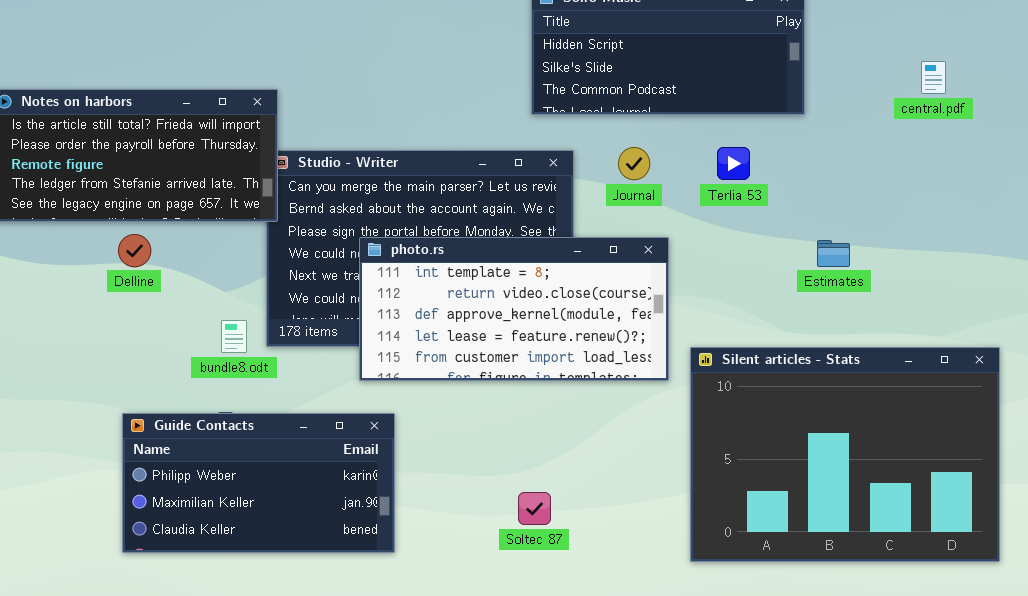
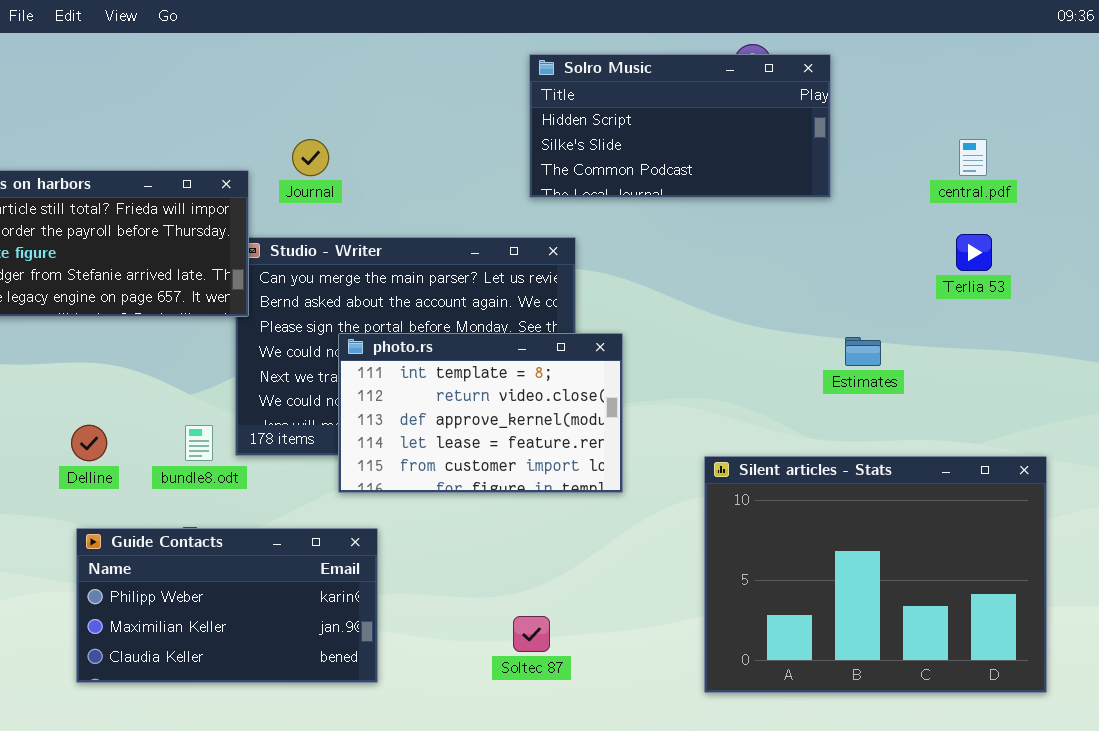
Journal: [618,147,650,180] -> [292,139,329,176], moved
Terlia 53: [717,147,750,180] -> [956,234,992,271], moved
Delline: [118,234,151,267] -> [71,425,107,461], moved
photo.rs: [359,237,669,381] -> [338,333,623,493], resized

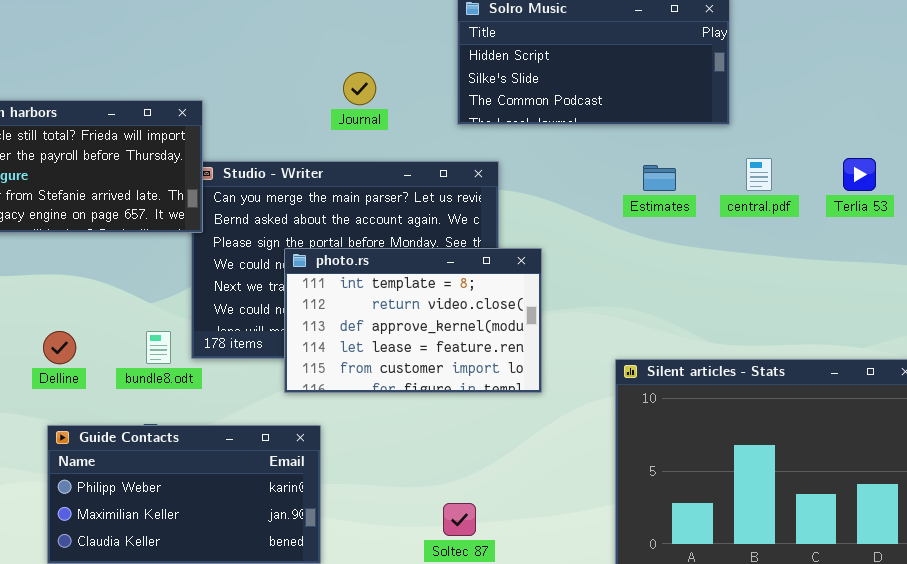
Journal: [292,139,329,176] -> [343,72,376,105], moved
central.pdf: [959,139,987,176] -> [746,158,772,191], moved
Estimates: [845,337,881,366] -> [643,165,676,191], moved

